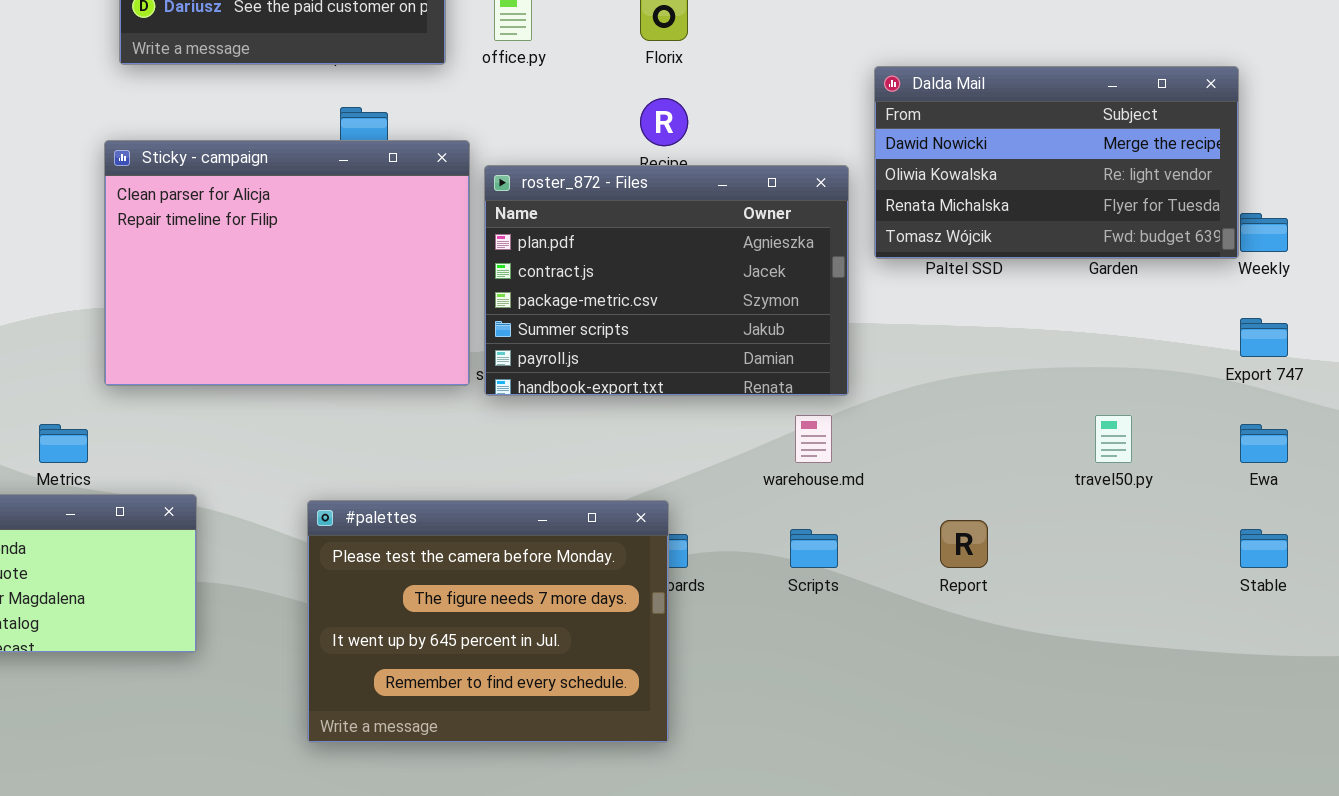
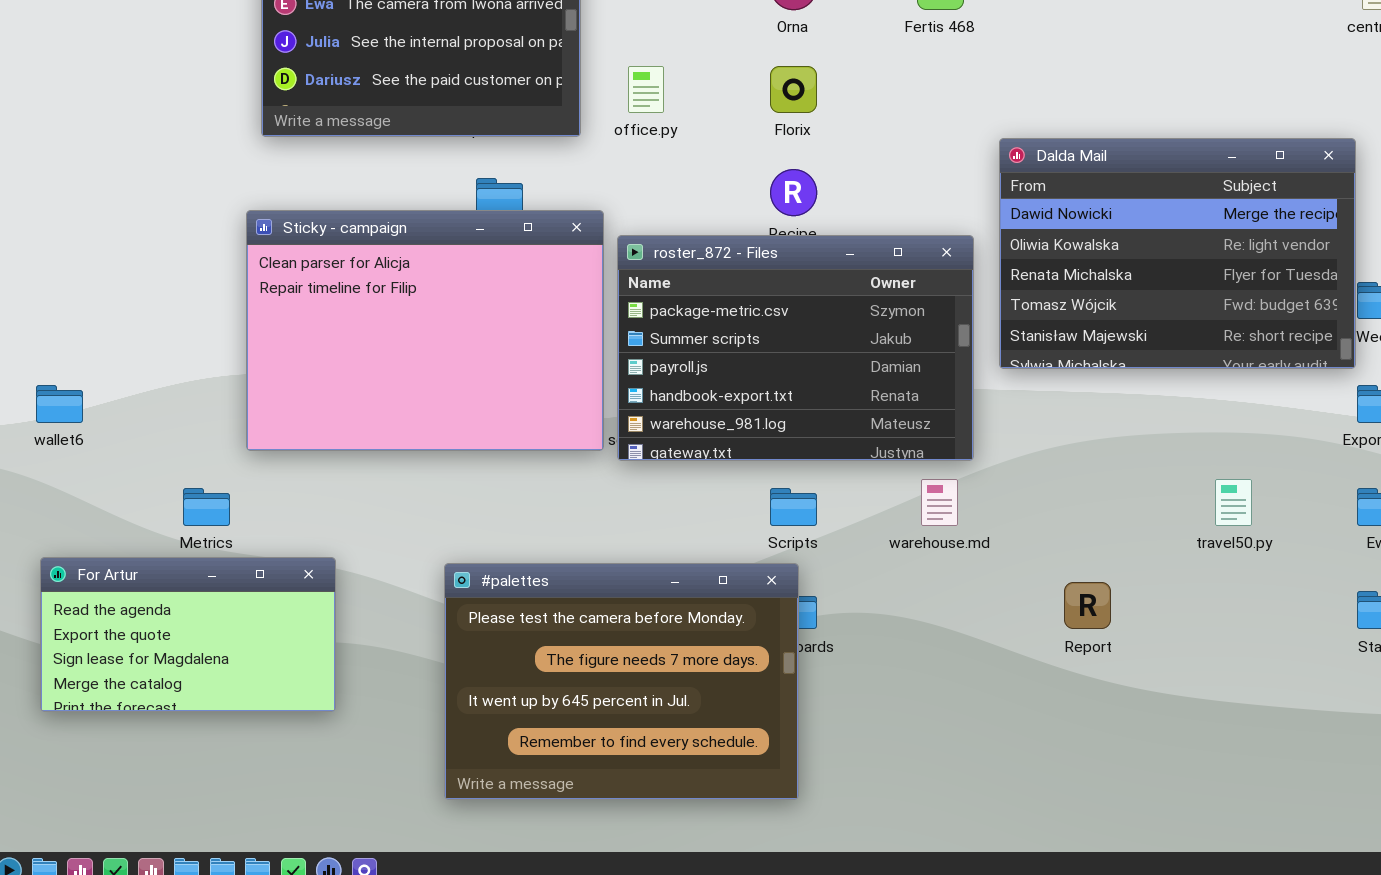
Dalda Mail: [874,66,1239,259] -> [999,138,1356,369], resized
roster_872 - Files: [484,165,849,396] -> [617,235,974,461], scrolled down 2 rows
Scripts: [790,529,838,568] -> [770,488,817,526], moved

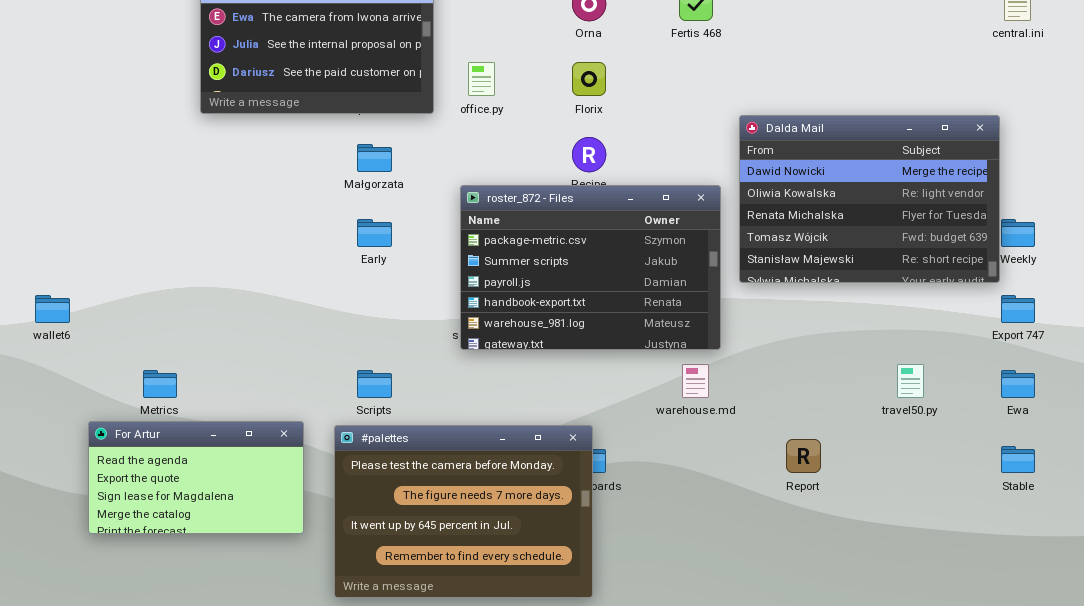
Sticky - campaign: [246,210,604,451] -> none, closed
Scripts: [770,488,817,526] -> [357,370,392,398], moved
For Artur: [40,557,336,712] -> [88,421,304,534], moved

